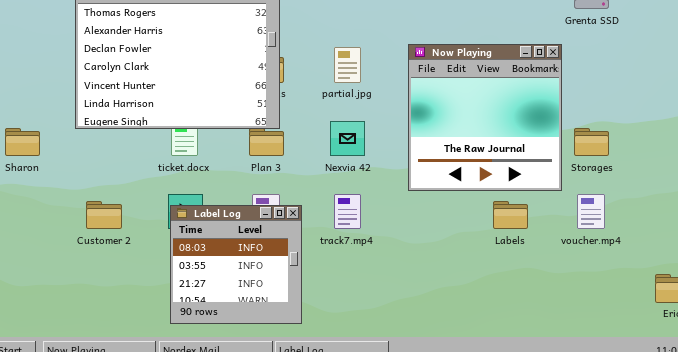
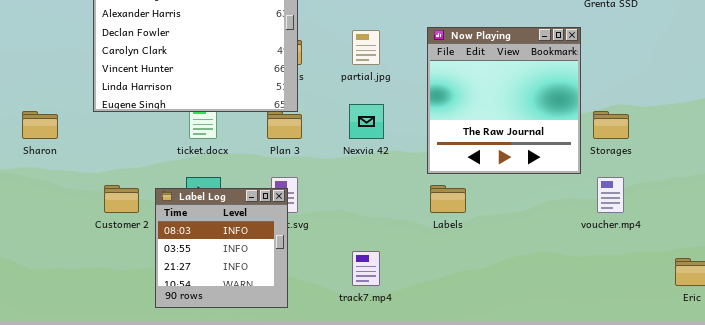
track7.mp4: [334,194,361,229] -> [352,251,380,286], moved
Labels: [493,201,528,229] -> [430,185,466,213], moved
Label Log: [170,205,302,324] -> [155,188,288,308], moved

